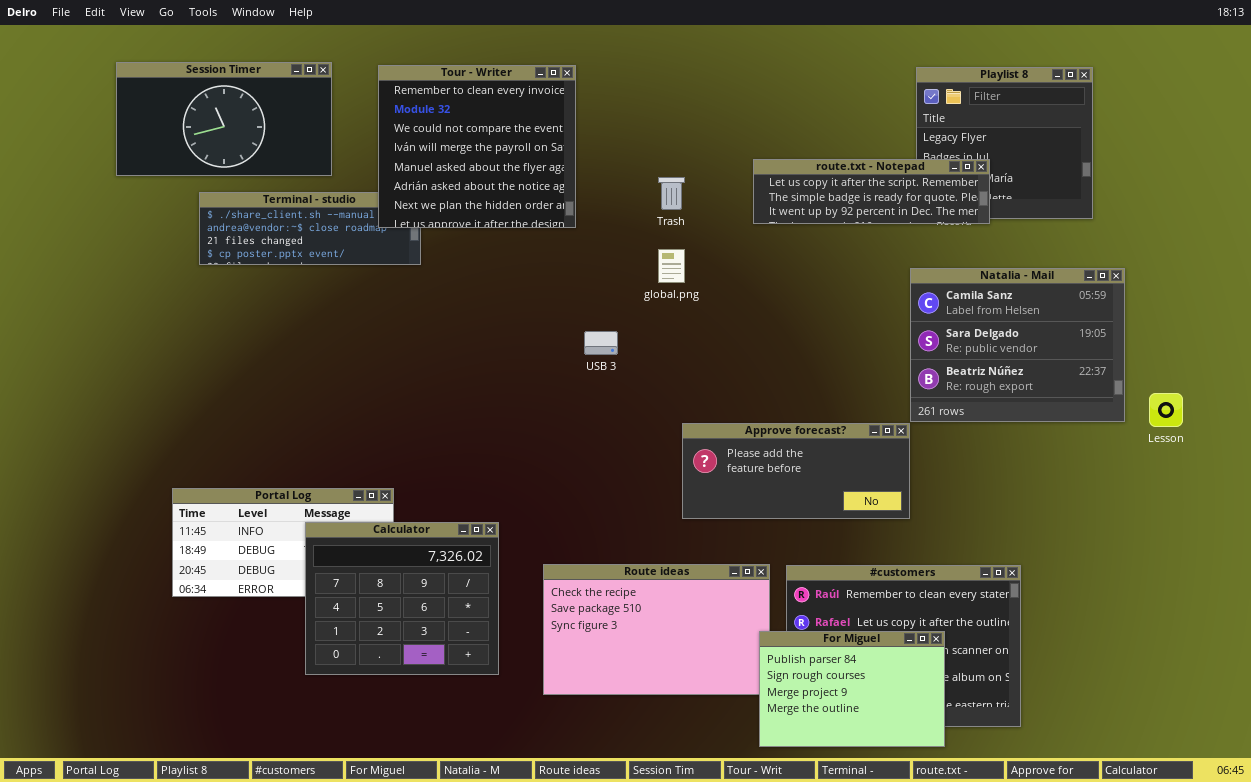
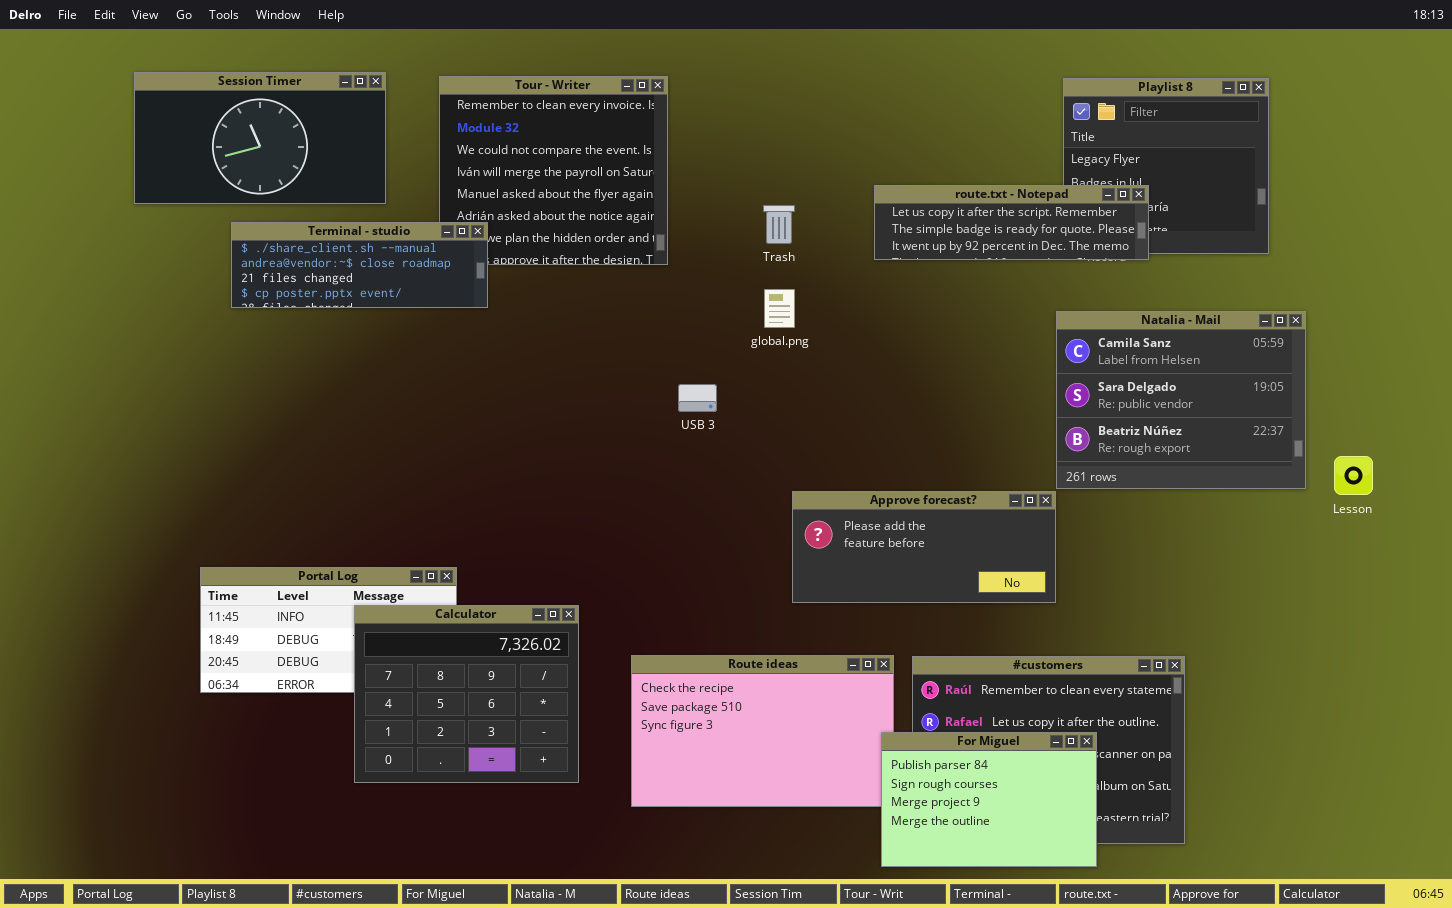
Terminal - studio: [199,192,421,265] -> [231,222,488,308], raised

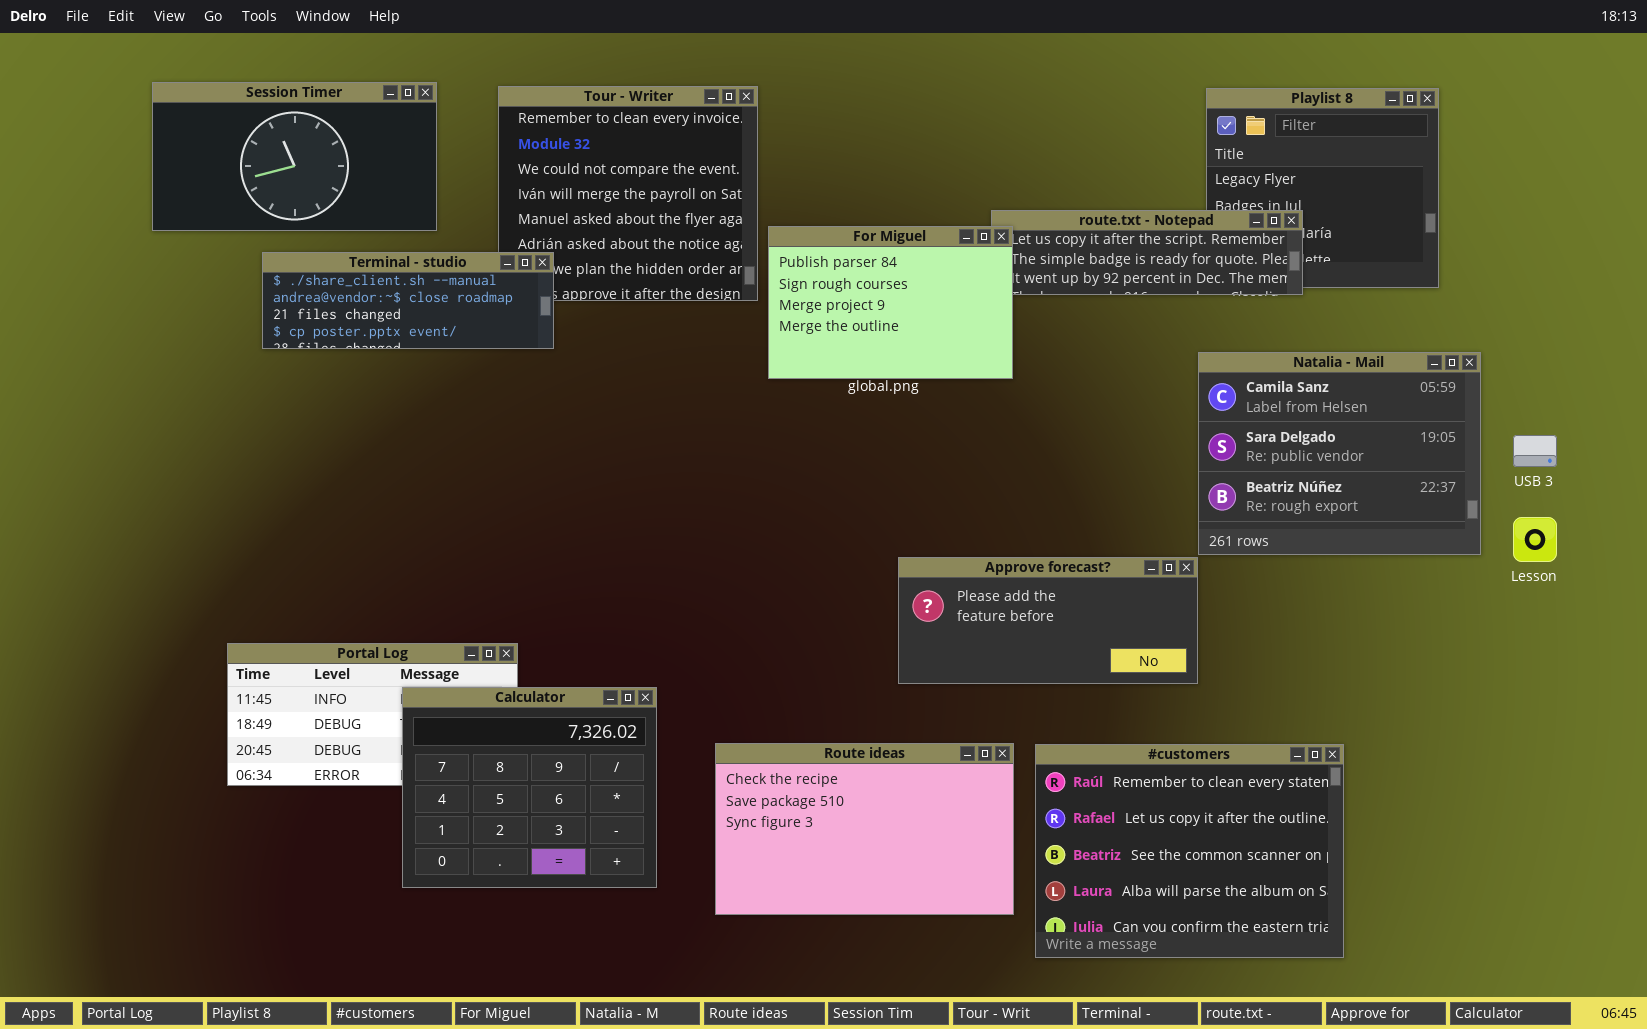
USB 3: [678,384,717,412] -> [1513,435,1557,467], moved
For Miguel: [881,732,1097,867] -> [768,226,1013,379], moved

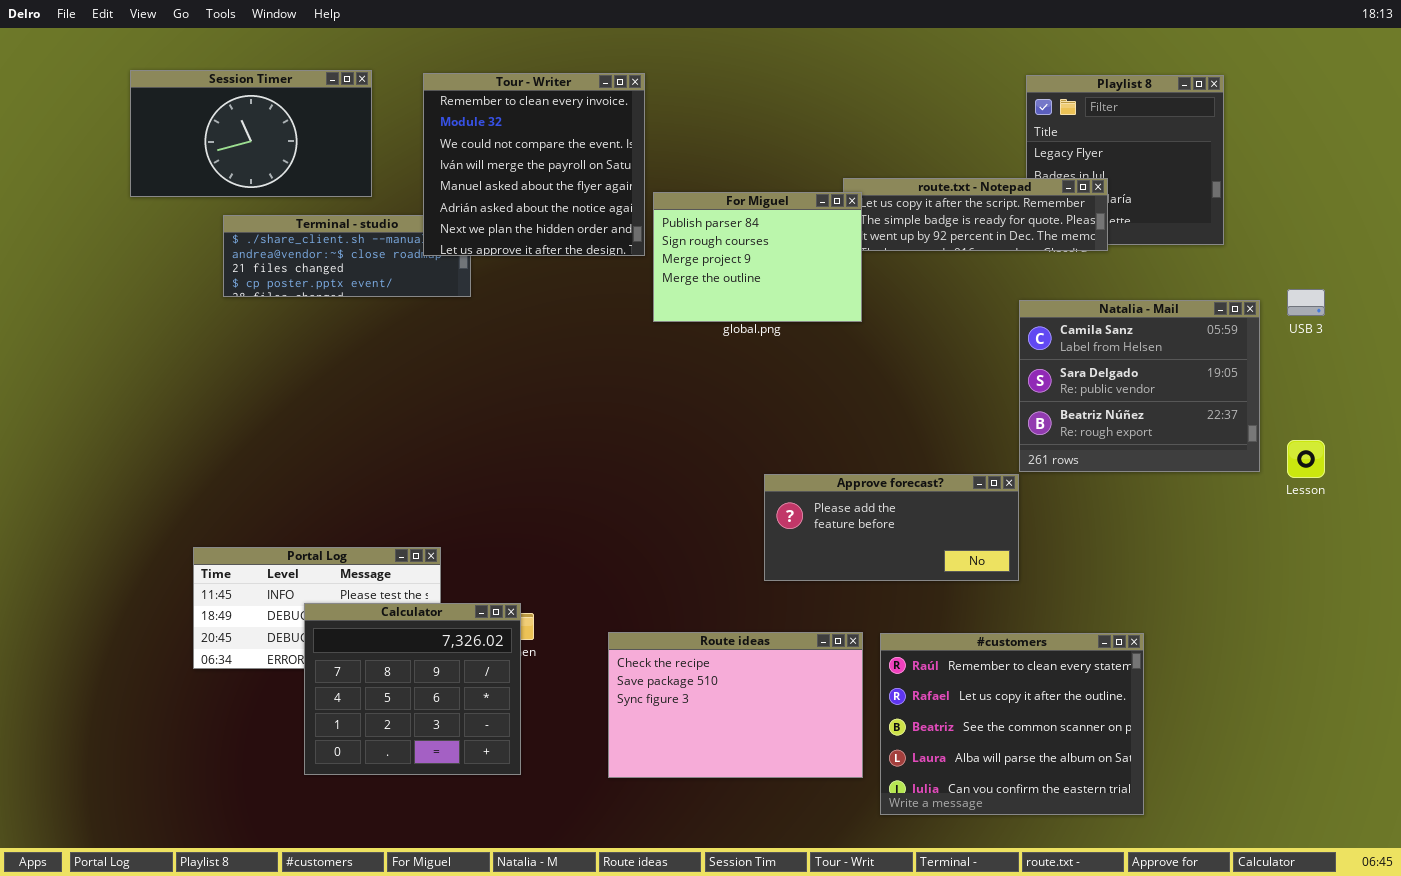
Tour - Writer: [498,86,758,301] -> [423,73,645,256], raised
USB 3: [1513,435,1557,467] -> [1287,289,1325,316], moved
Calculator: [402,687,657,888] -> [304,603,521,775], moved

